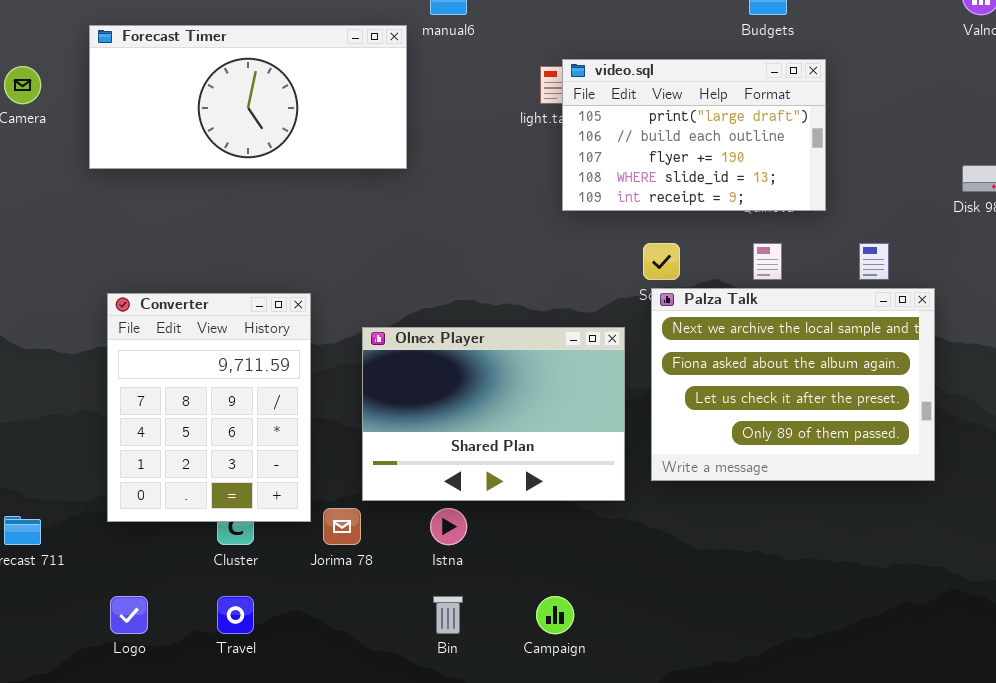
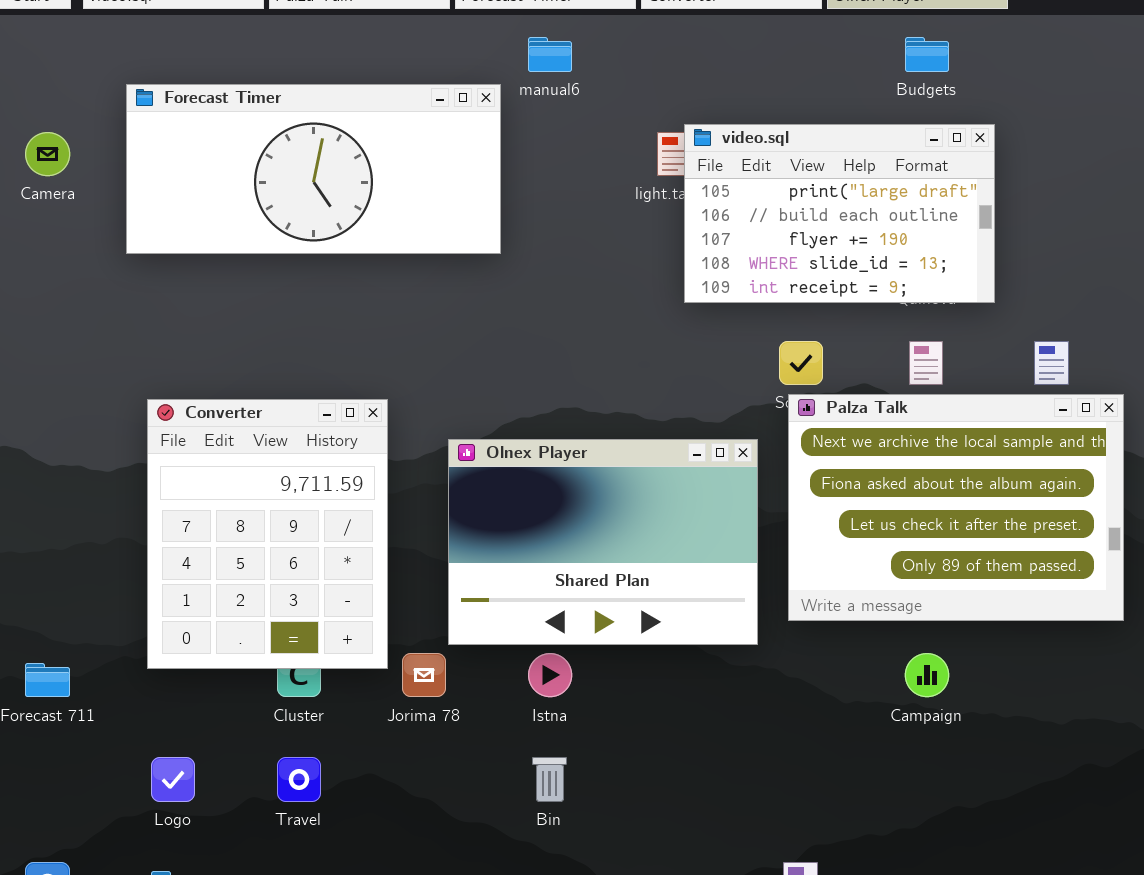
Campaign: [536,596,574,634] -> [905,653,949,697], moved

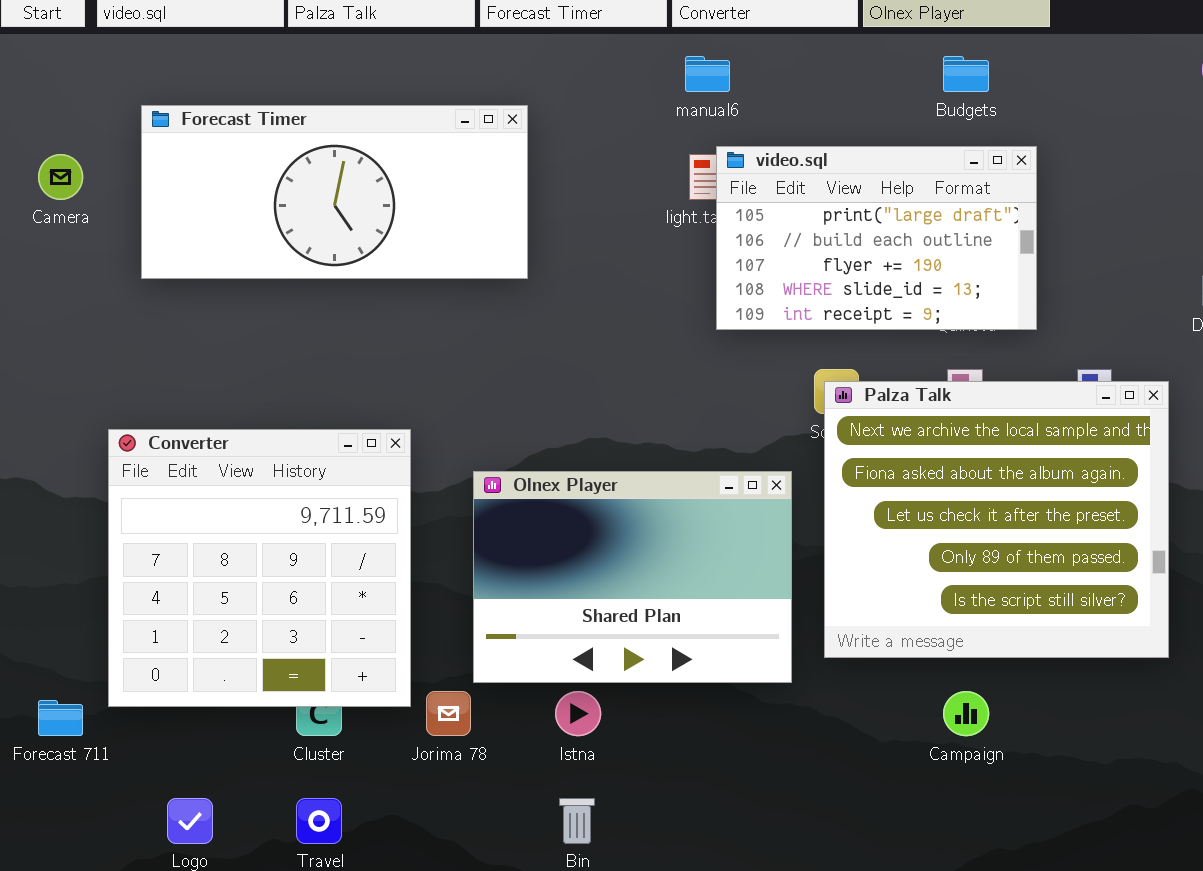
manual6: [528,37,572,72] -> [685,56,730,92], moved
Palza Talk: [788,394,1124,621] -> [824,381,1169,658], resized
Converter: [147,399,388,669] -> [108,429,411,707], resized

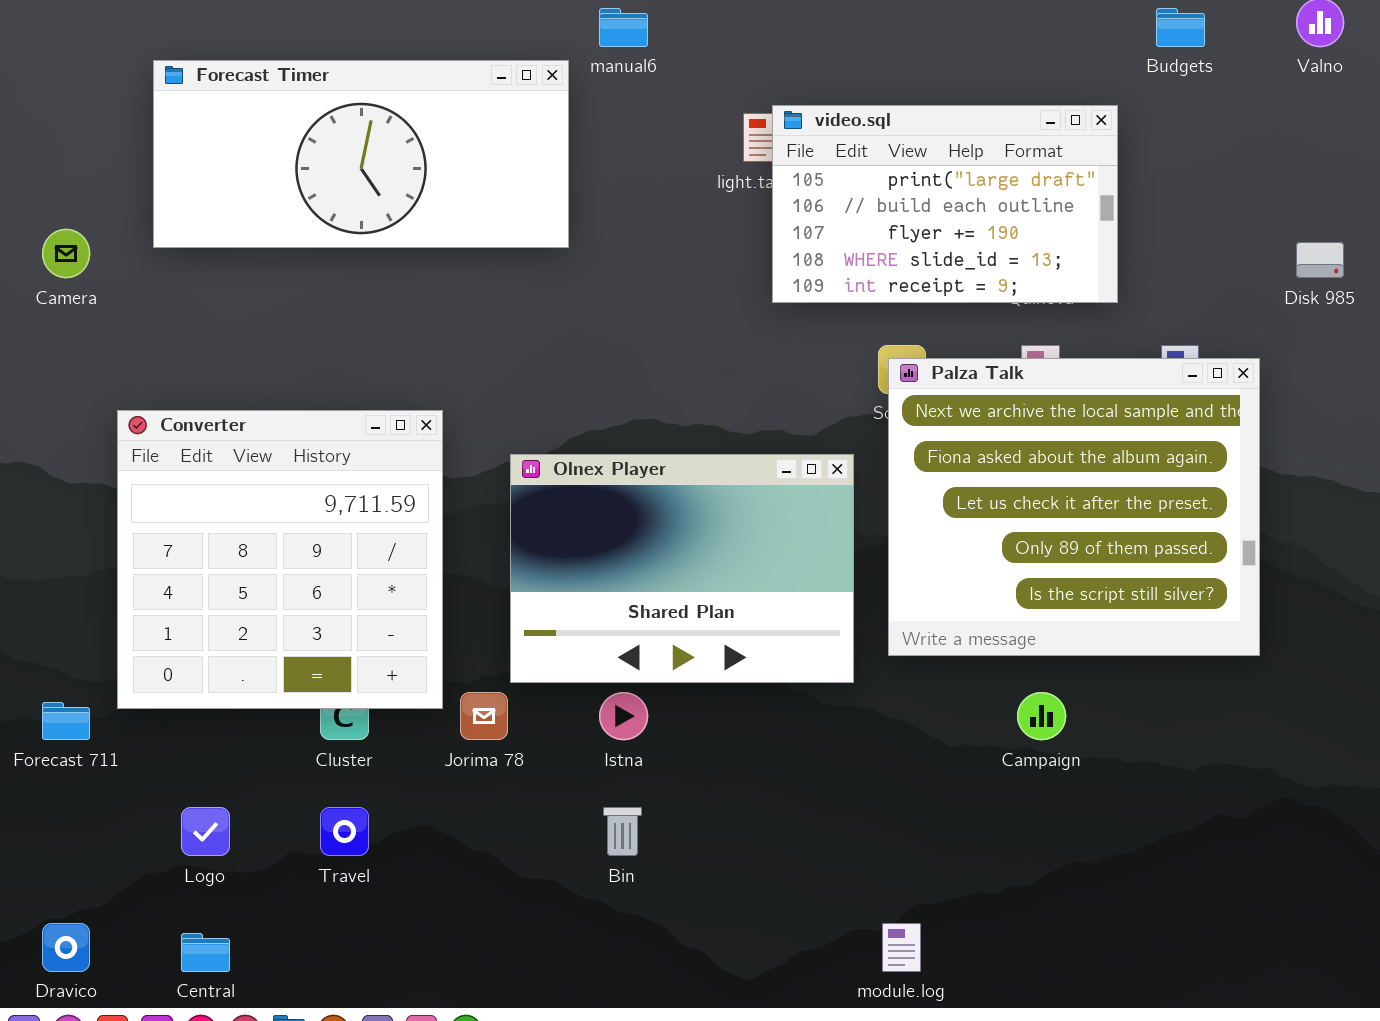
manual6: [685,56,730,92] -> [599,8,648,47], moved
Budgets: [943,56,989,92] -> [1156,8,1205,47], moved
Camera: [38,154,83,200] -> [42,229,90,278], moved

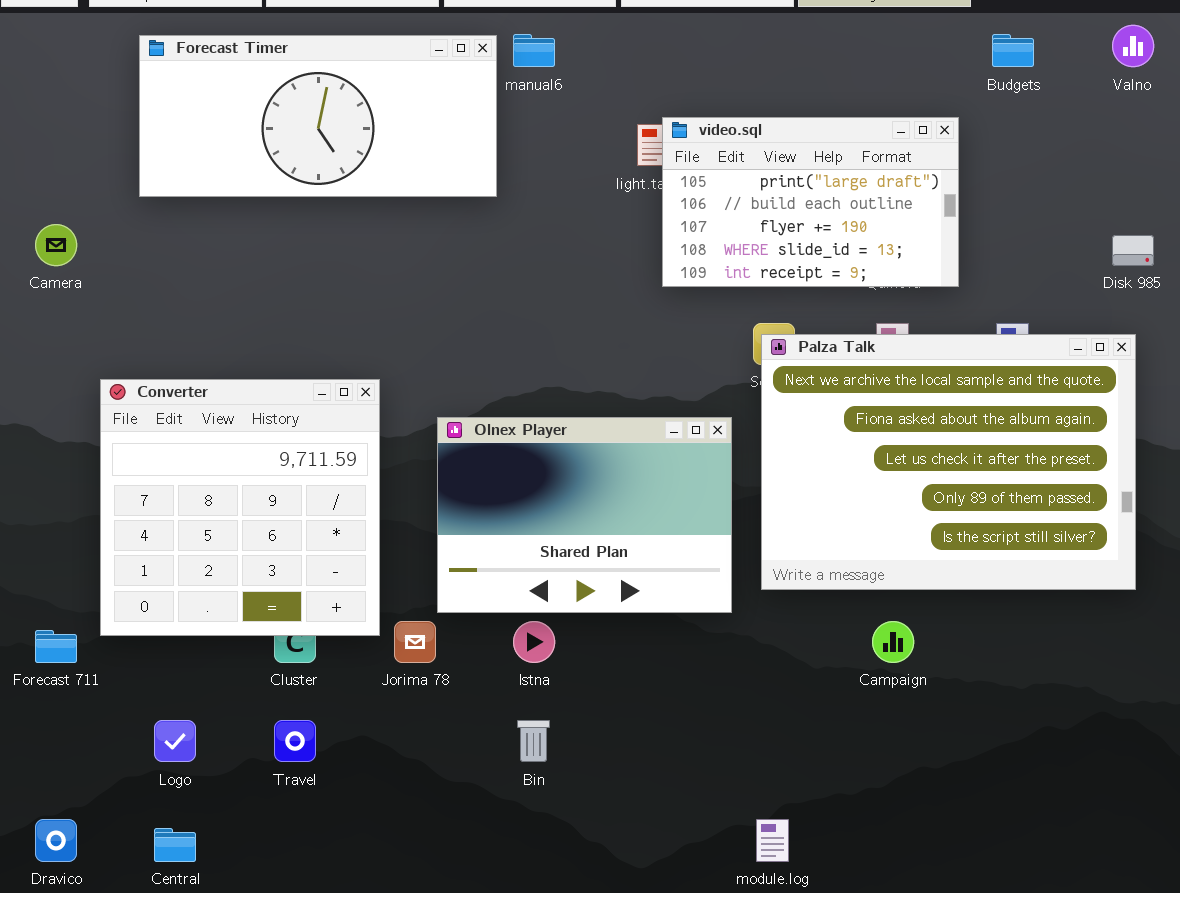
Forecast Timer: [153,60,569,248] -> [139,35,497,197], moved
Palza Talk: [888,358,1260,656] -> [761,334,1136,590], resized

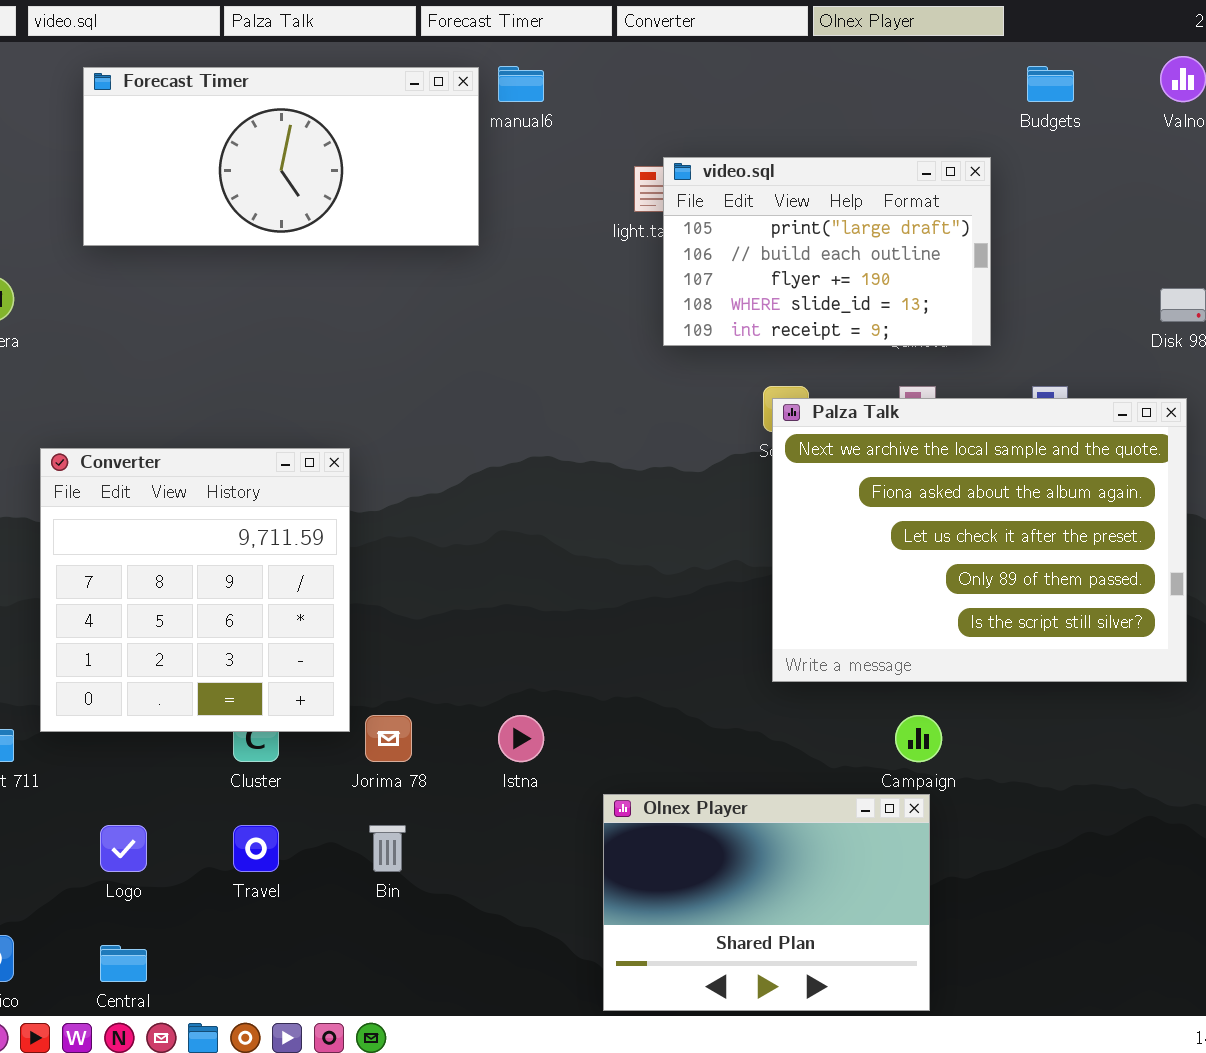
Olnex Player: [437,417,732,613] -> [603,794,930,1011], moved
Bin: [517,720,550,762] -> [369,825,406,872], moved

